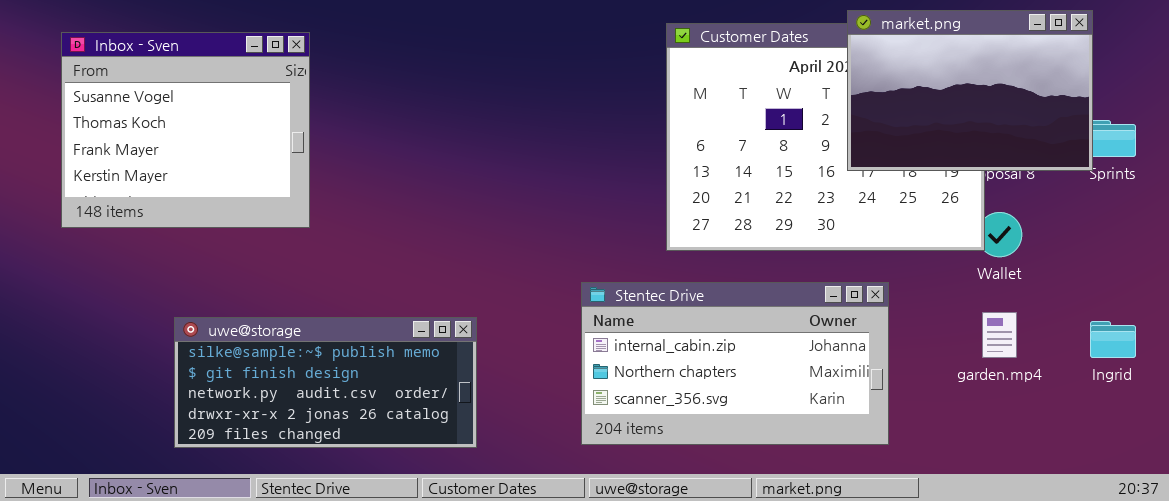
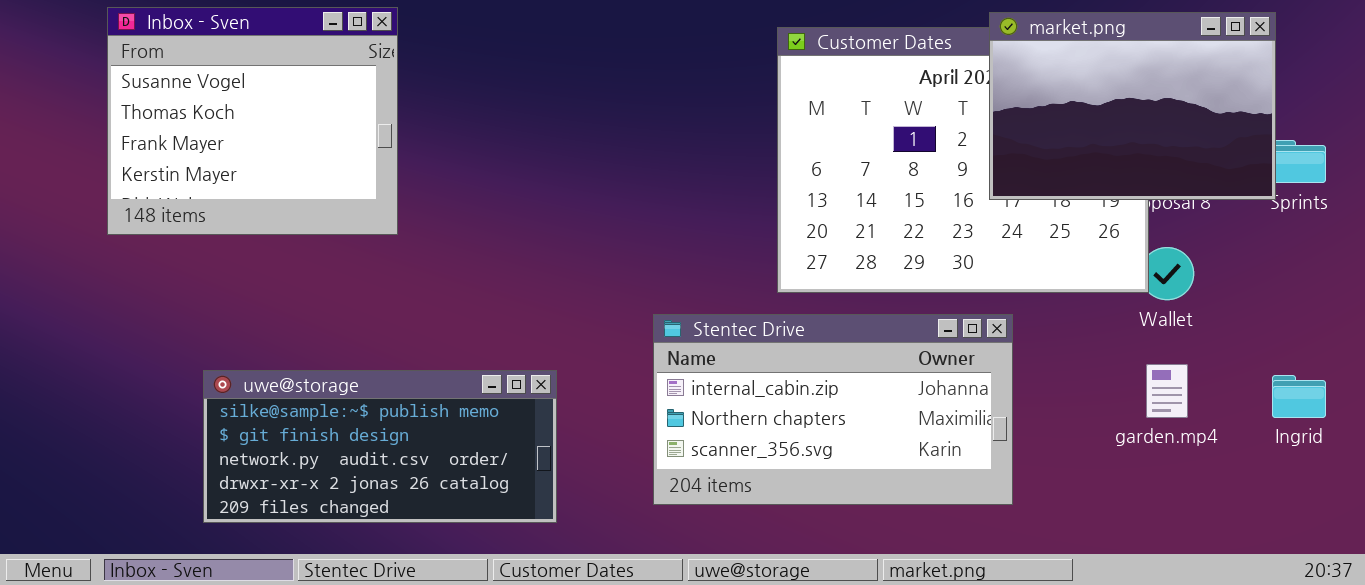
Inbox - Sven: [61,32,310,228] -> [107,7,398,235], moved
Stentec Drive: [581,282,889,445] -> [653,314,1013,505], moved

